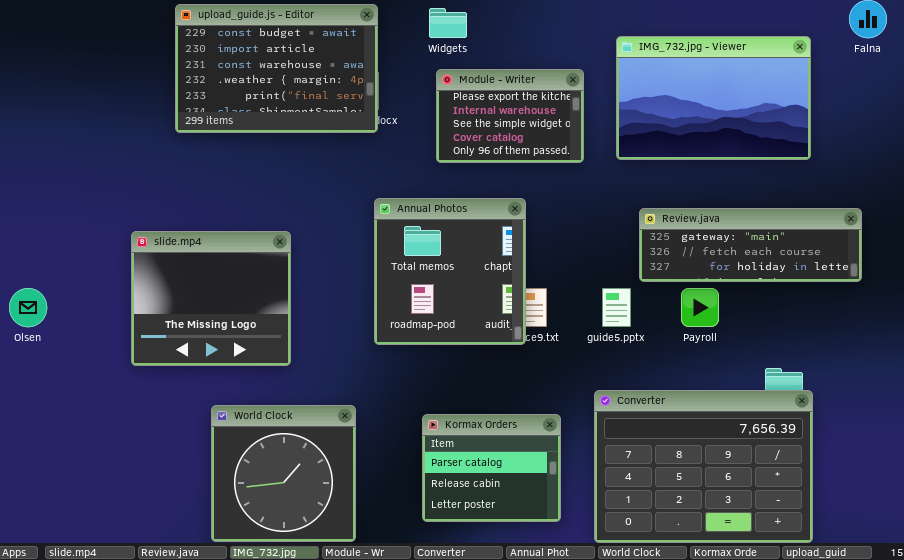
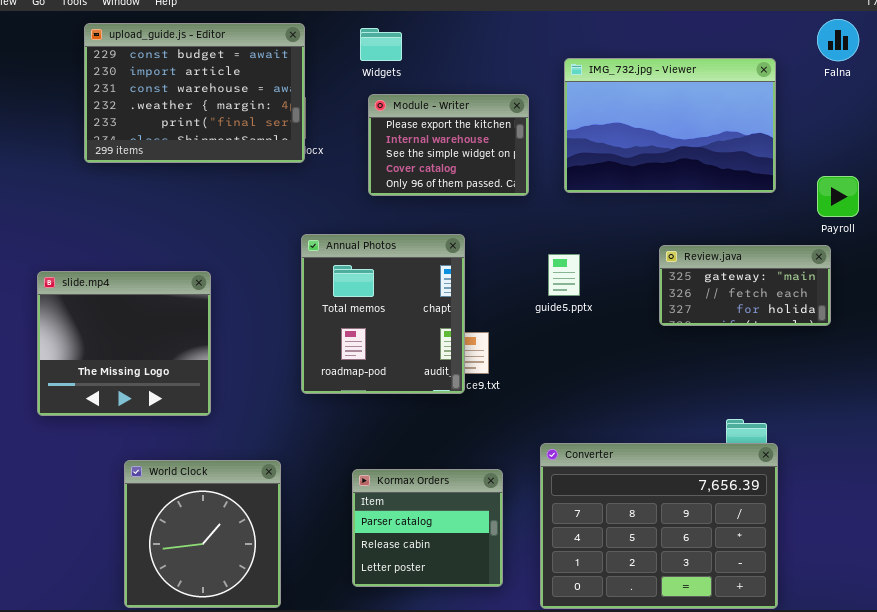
Review.java: [639,208,862,282] -> [659,245,831,326], resized
guide5.pptx: [602,288,631,327] -> [548,254,580,296], moved
Payroll: [681,288,719,327] -> [817,176,859,217], moved

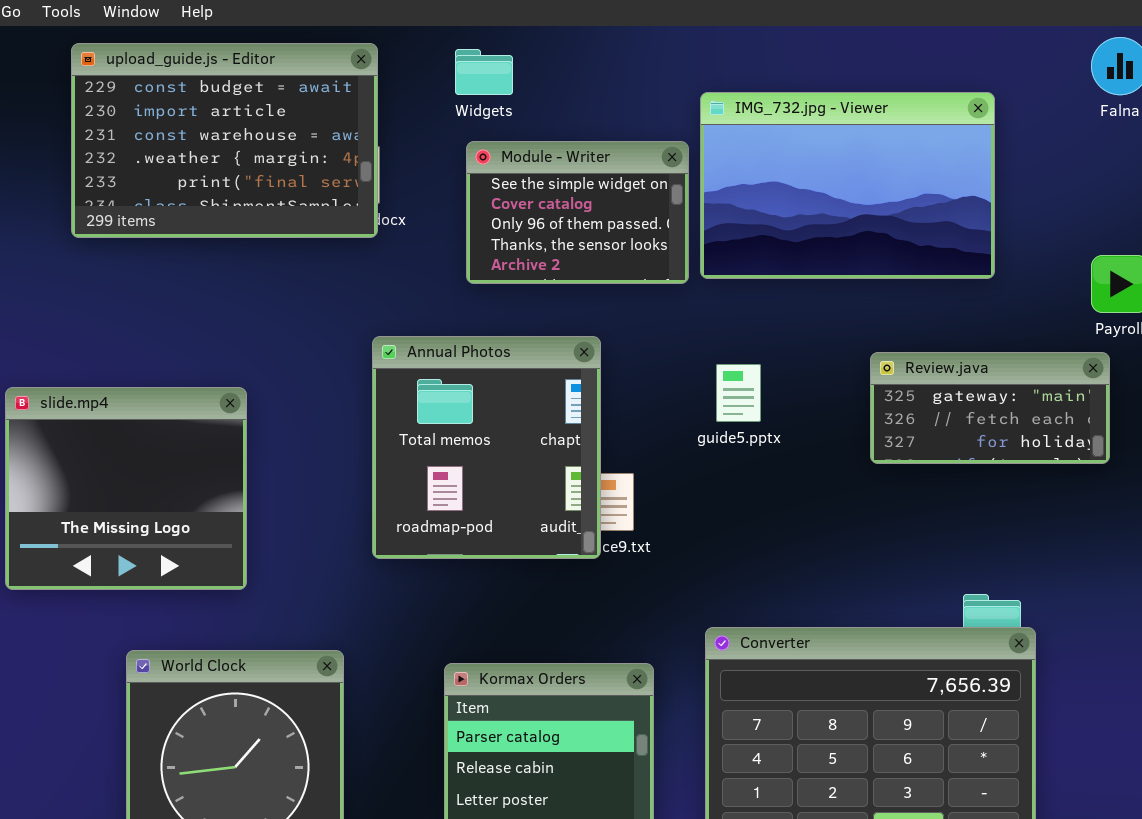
IMG_732.jpg - Viewer: [564,58,776,193] -> [700,92,995,279], moved
Module - Writer: [368,94,529,196] -> [466,141,689,284], scrolled down 2 rows

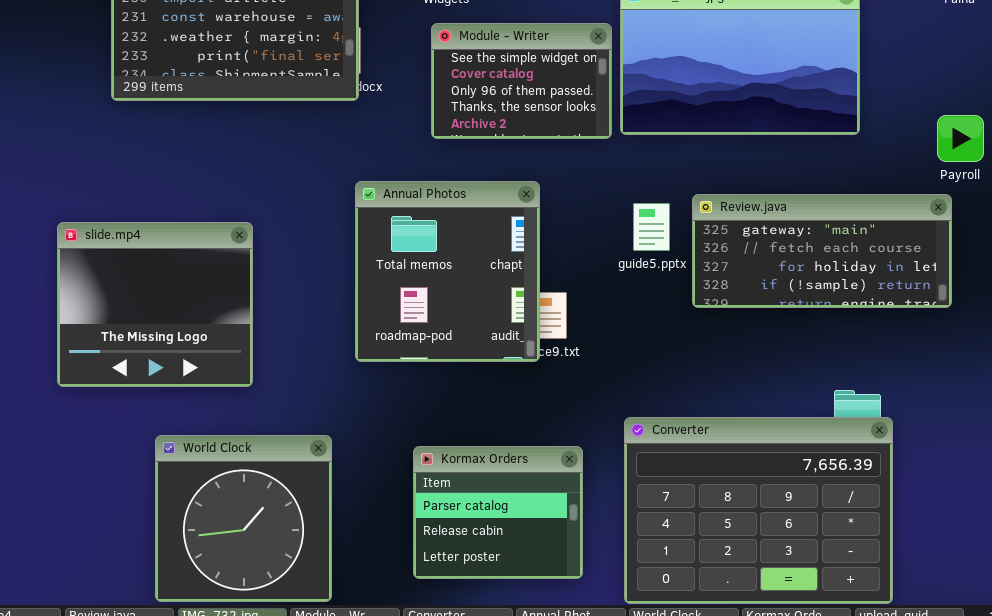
Review.java: [870,352,1110,464] -> [692,194,952,308], resized

